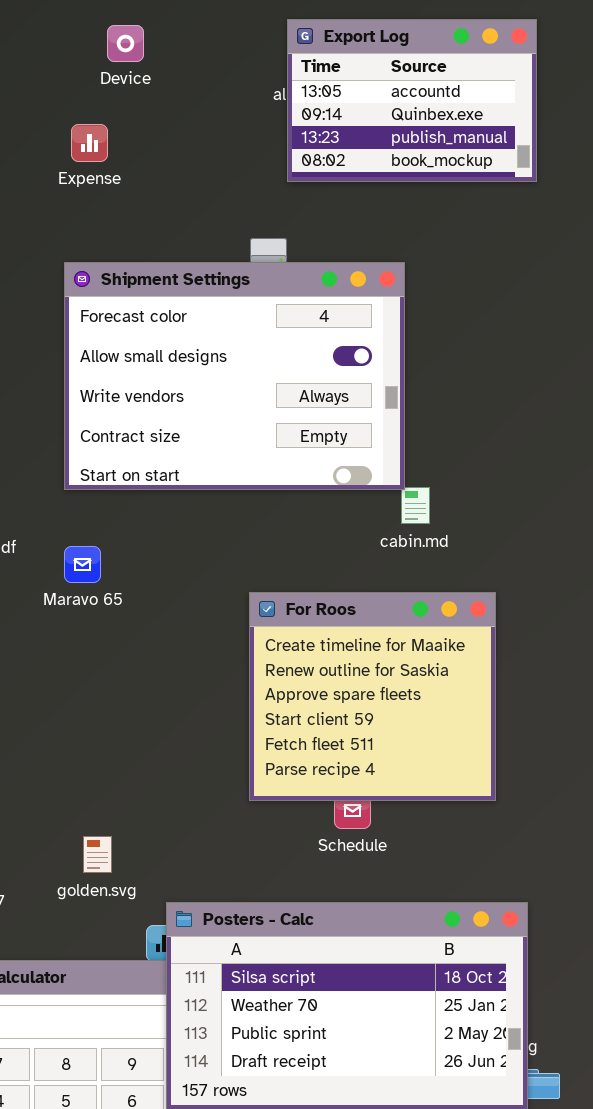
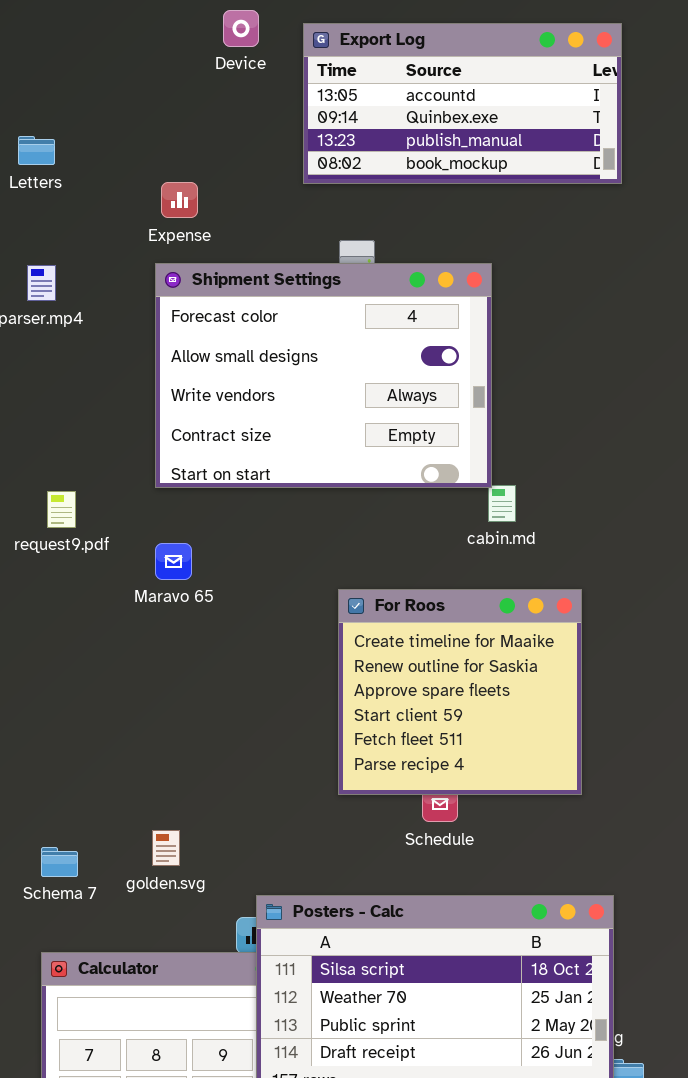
Export Log: [287,19,537,182] -> [303,23,622,184], resized
Device: [107,25,144,62] -> [223,10,259,47], moved
Expense: [71,124,108,162] -> [161,182,198,218], moved
golden.svg: [83,836,112,873] -> [152,830,180,866], moved

